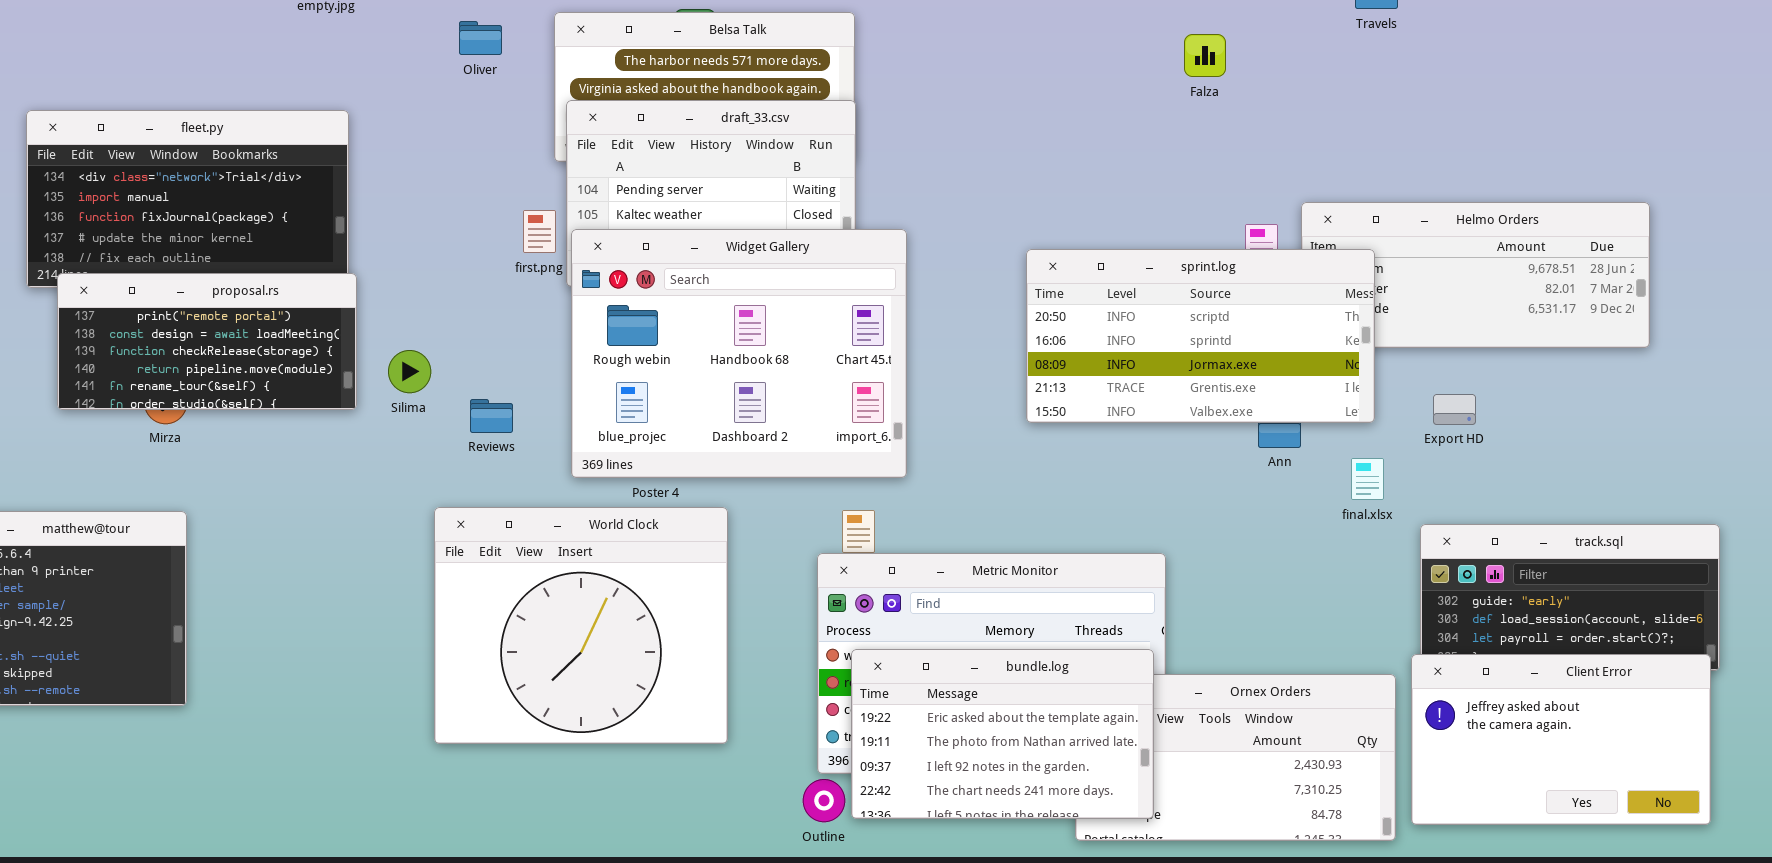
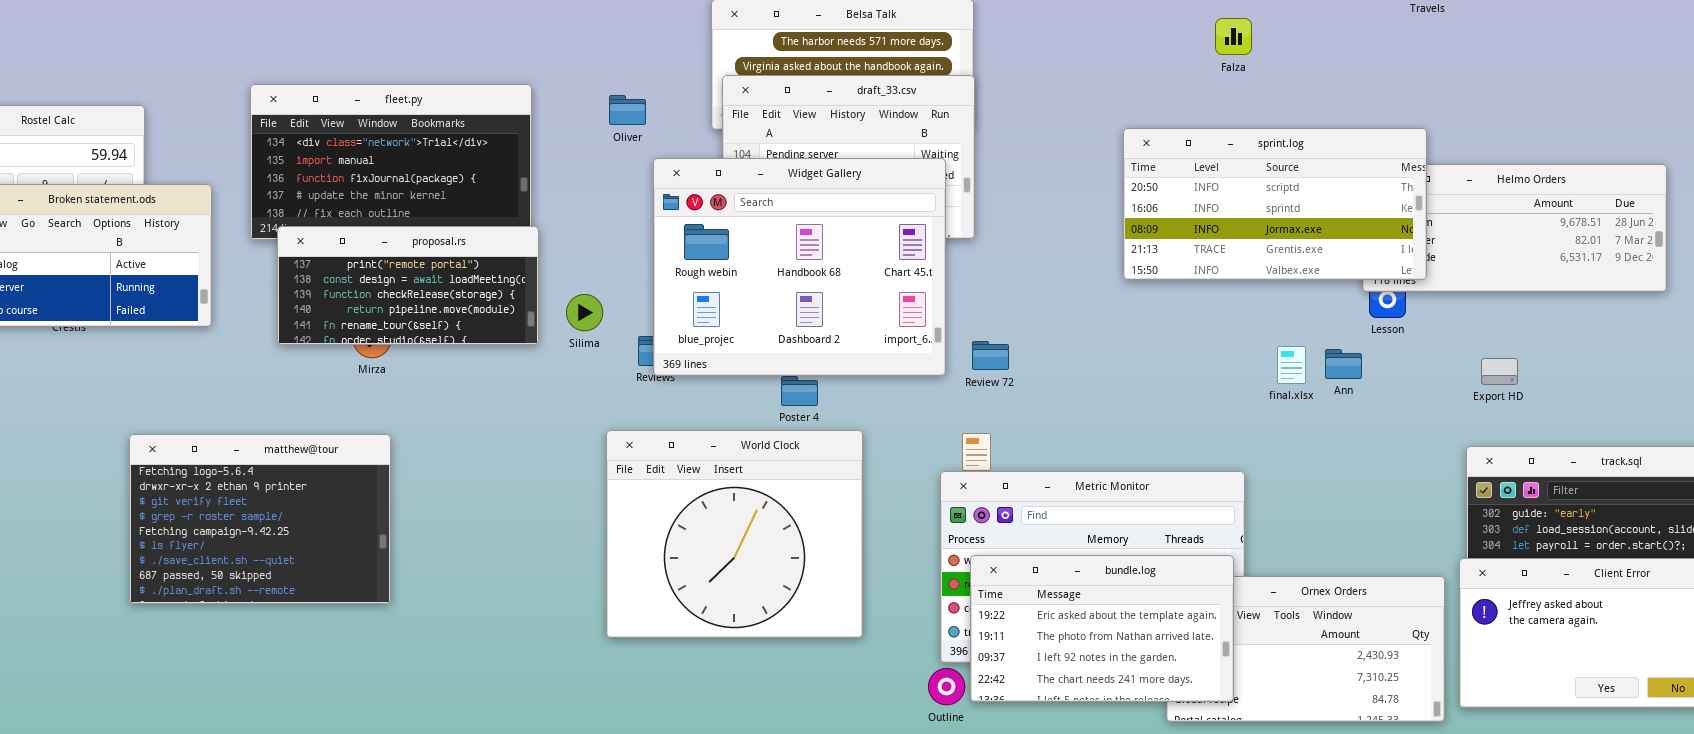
Oliver: [459,21,502,55] -> [609,95,646,125], moved
Falza: [1184,34,1226,77] -> [1215,18,1252,55], moved
Widget Gallery: [571,229,907,478] -> [653,158,946,376], moved
sprint.log: [1026,249,1375,423] -> [1123,128,1427,280], moved
Export HD: [1433,394,1476,425] -> [1481,358,1518,385], moved
final.xlsx: [1351,458,1384,500] -> [1277,346,1306,384], moved

